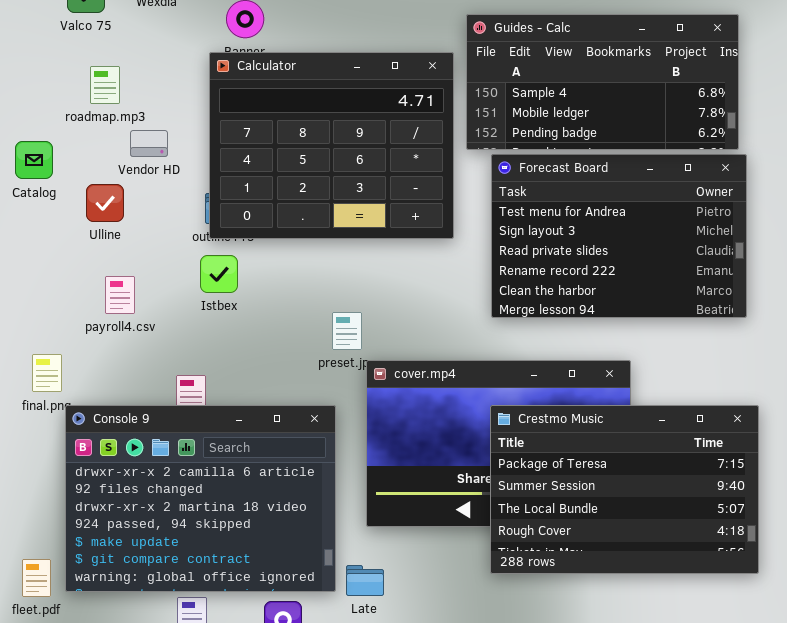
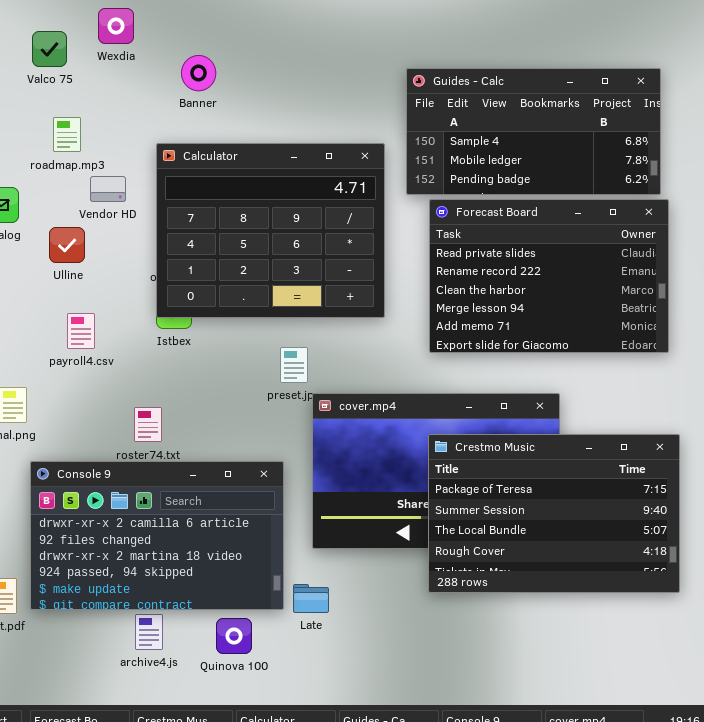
Calculator: [209,52,454,239] -> [156,143,385,318], moved
Forecast Board: [491,154,747,318] -> [429,199,669,353], scrolled down 2 rows
Console 9: [65,405,336,592] -> [30,461,284,610], resized

